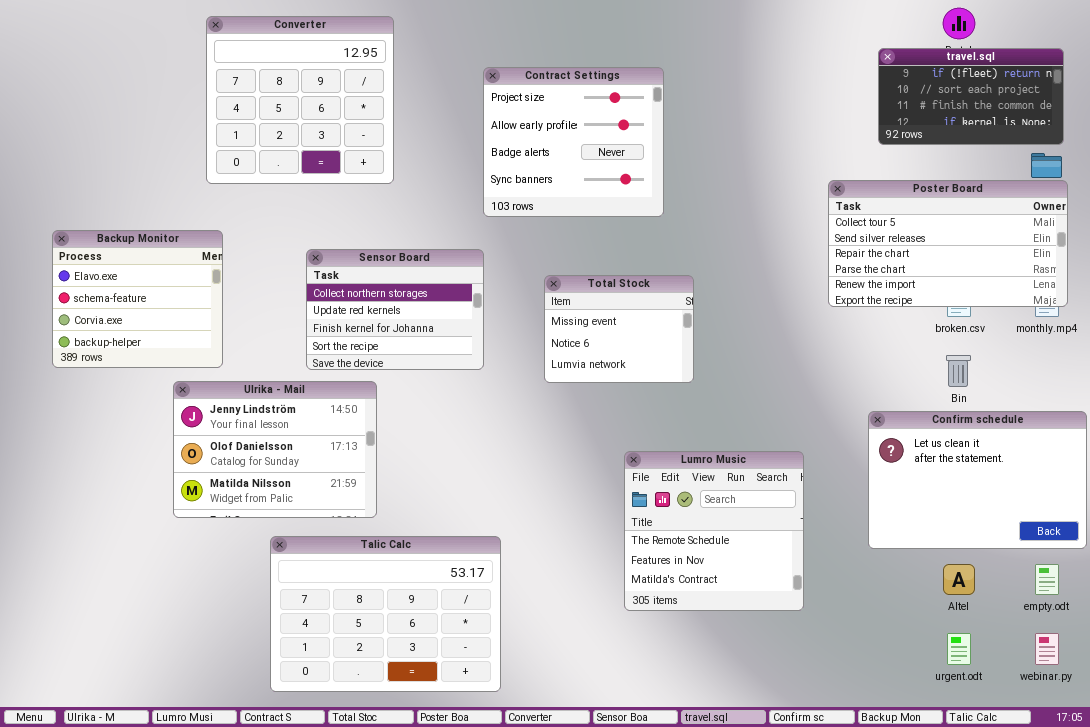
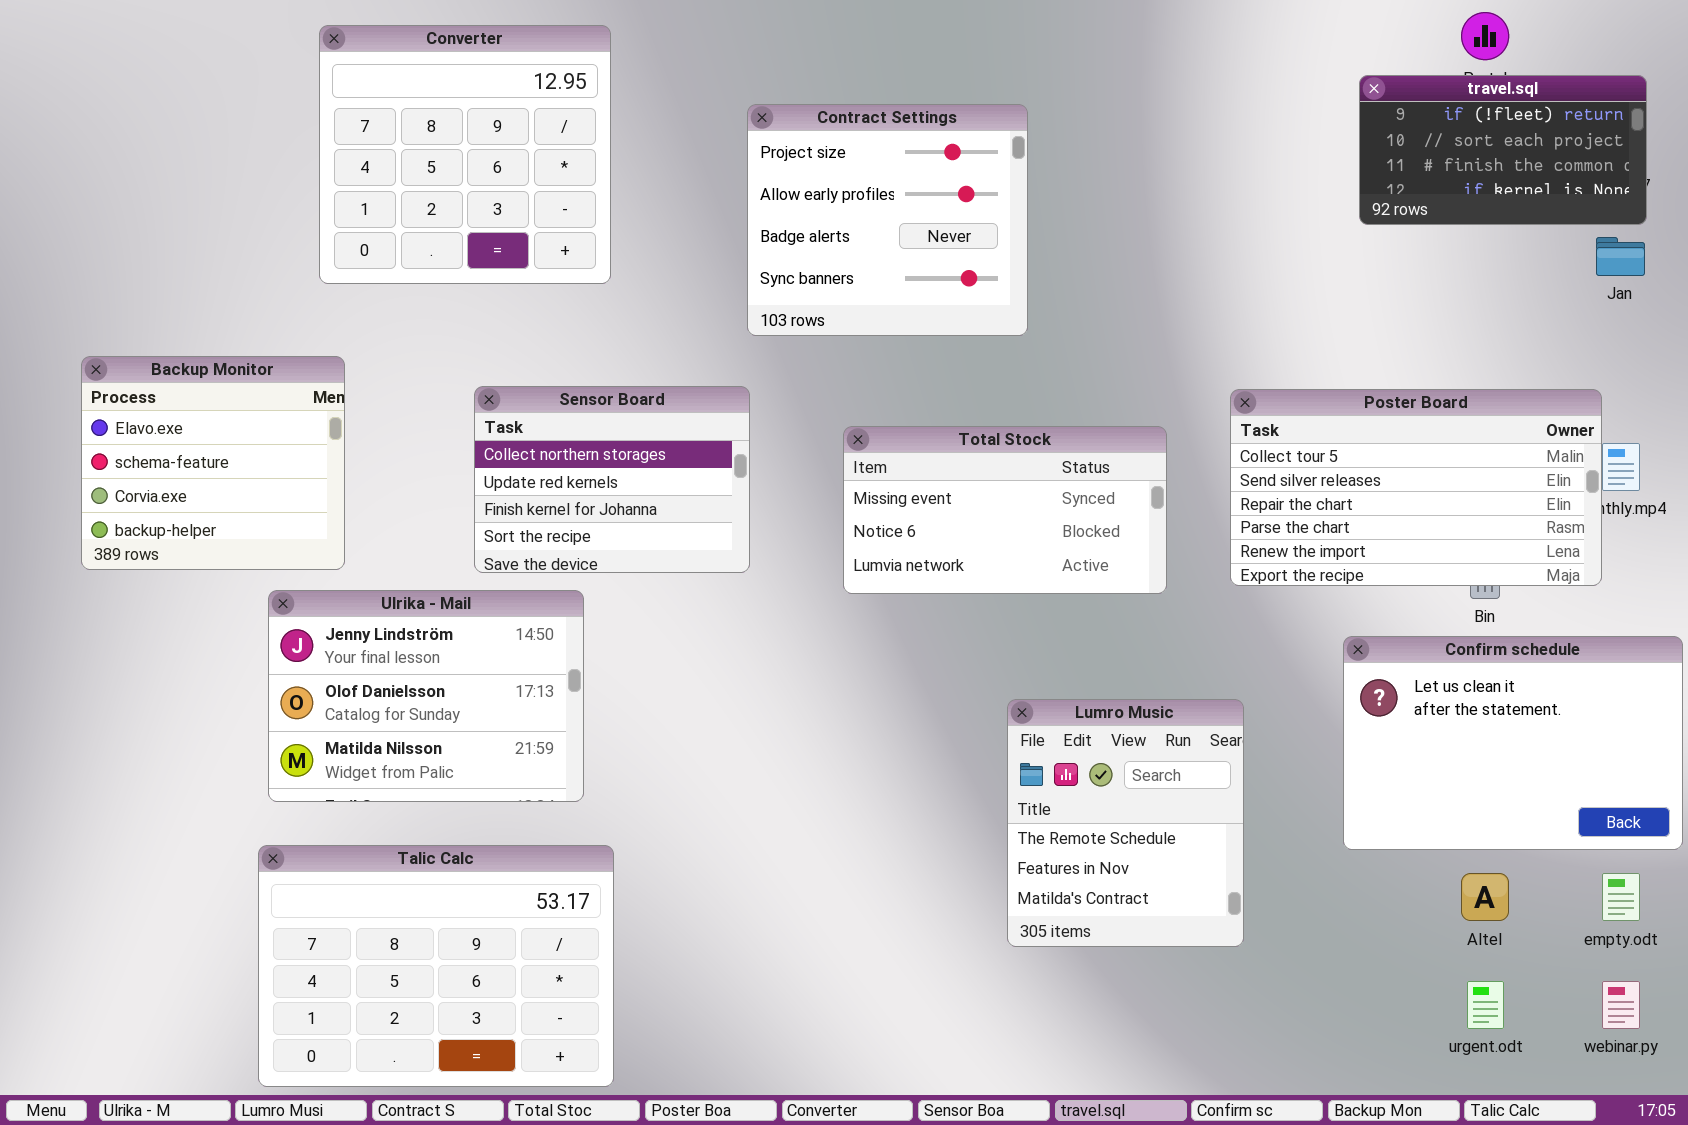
Poster Board: [828,180,1068,307] -> [1230,389,1602,586], moved
Total Stock: [544,275,694,383] -> [843,426,1167,594], resized
Lumro Music: [624,451,804,611] -> [1007,699,1244,947], resized
Talic Calc: [270,536,501,692] -> [258,845,614,1087], moved

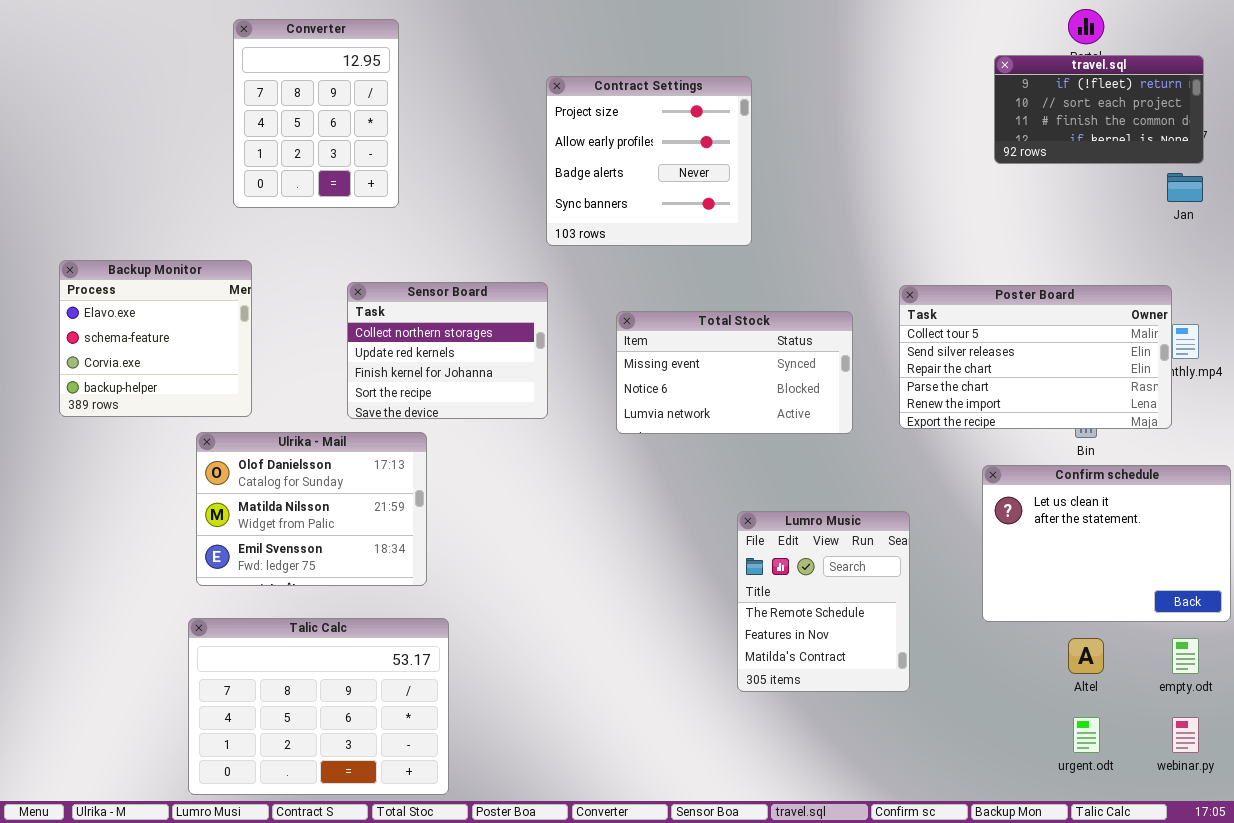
Converter: [319,25,611,284] -> [233,19,399,208], resized
Ulrika - Mail: [268,590,584,802] -> [196,432,427,586], scrolled down 1 row

